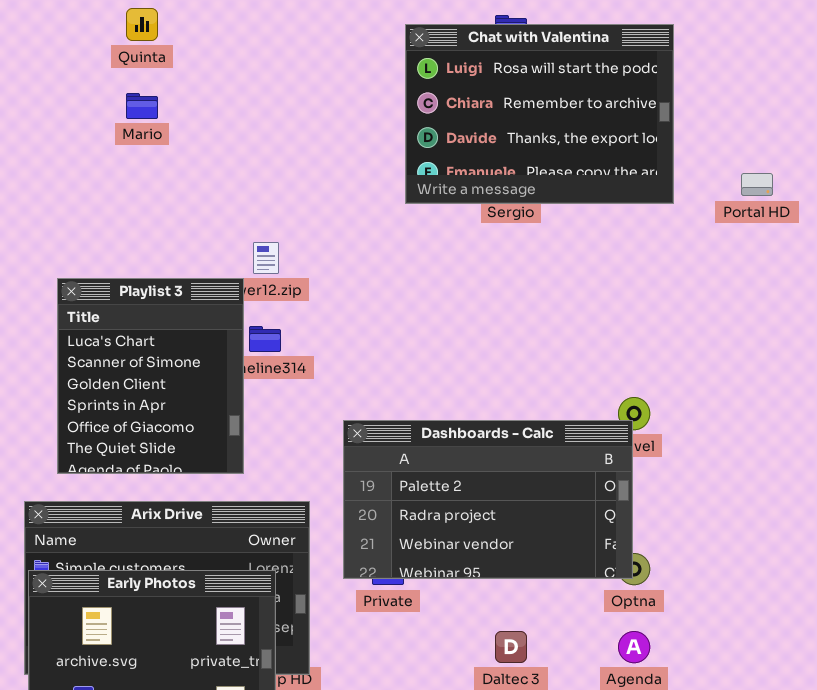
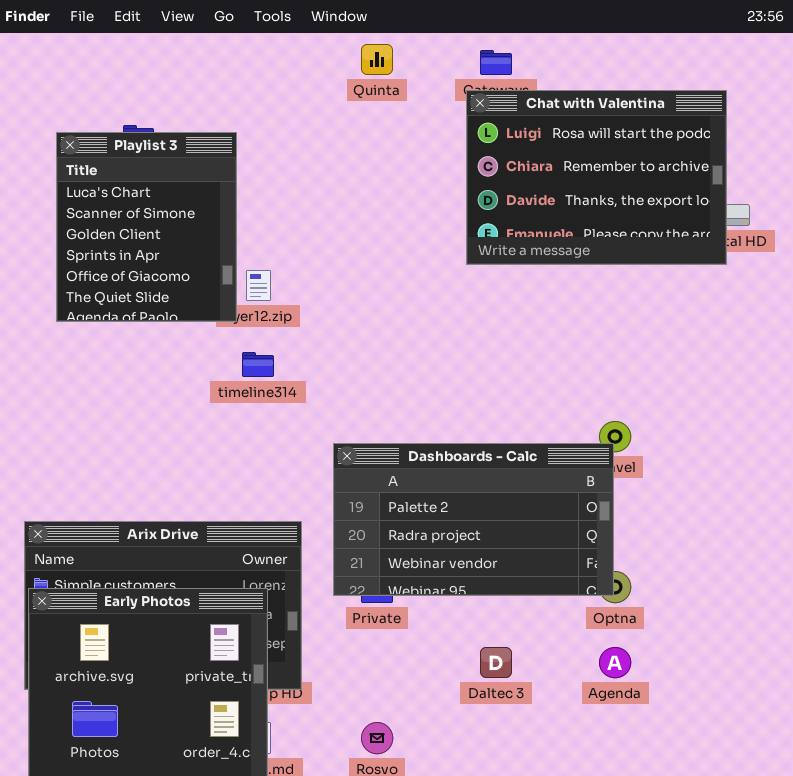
Quinta: [126,8,158,41] -> [361,44,393,75], moved
Chat with Valentina: [405,24,674,204] -> [466,90,727,265], moved
Playlist 3: [57,278,244,474] -> [56,132,237,322], moved

